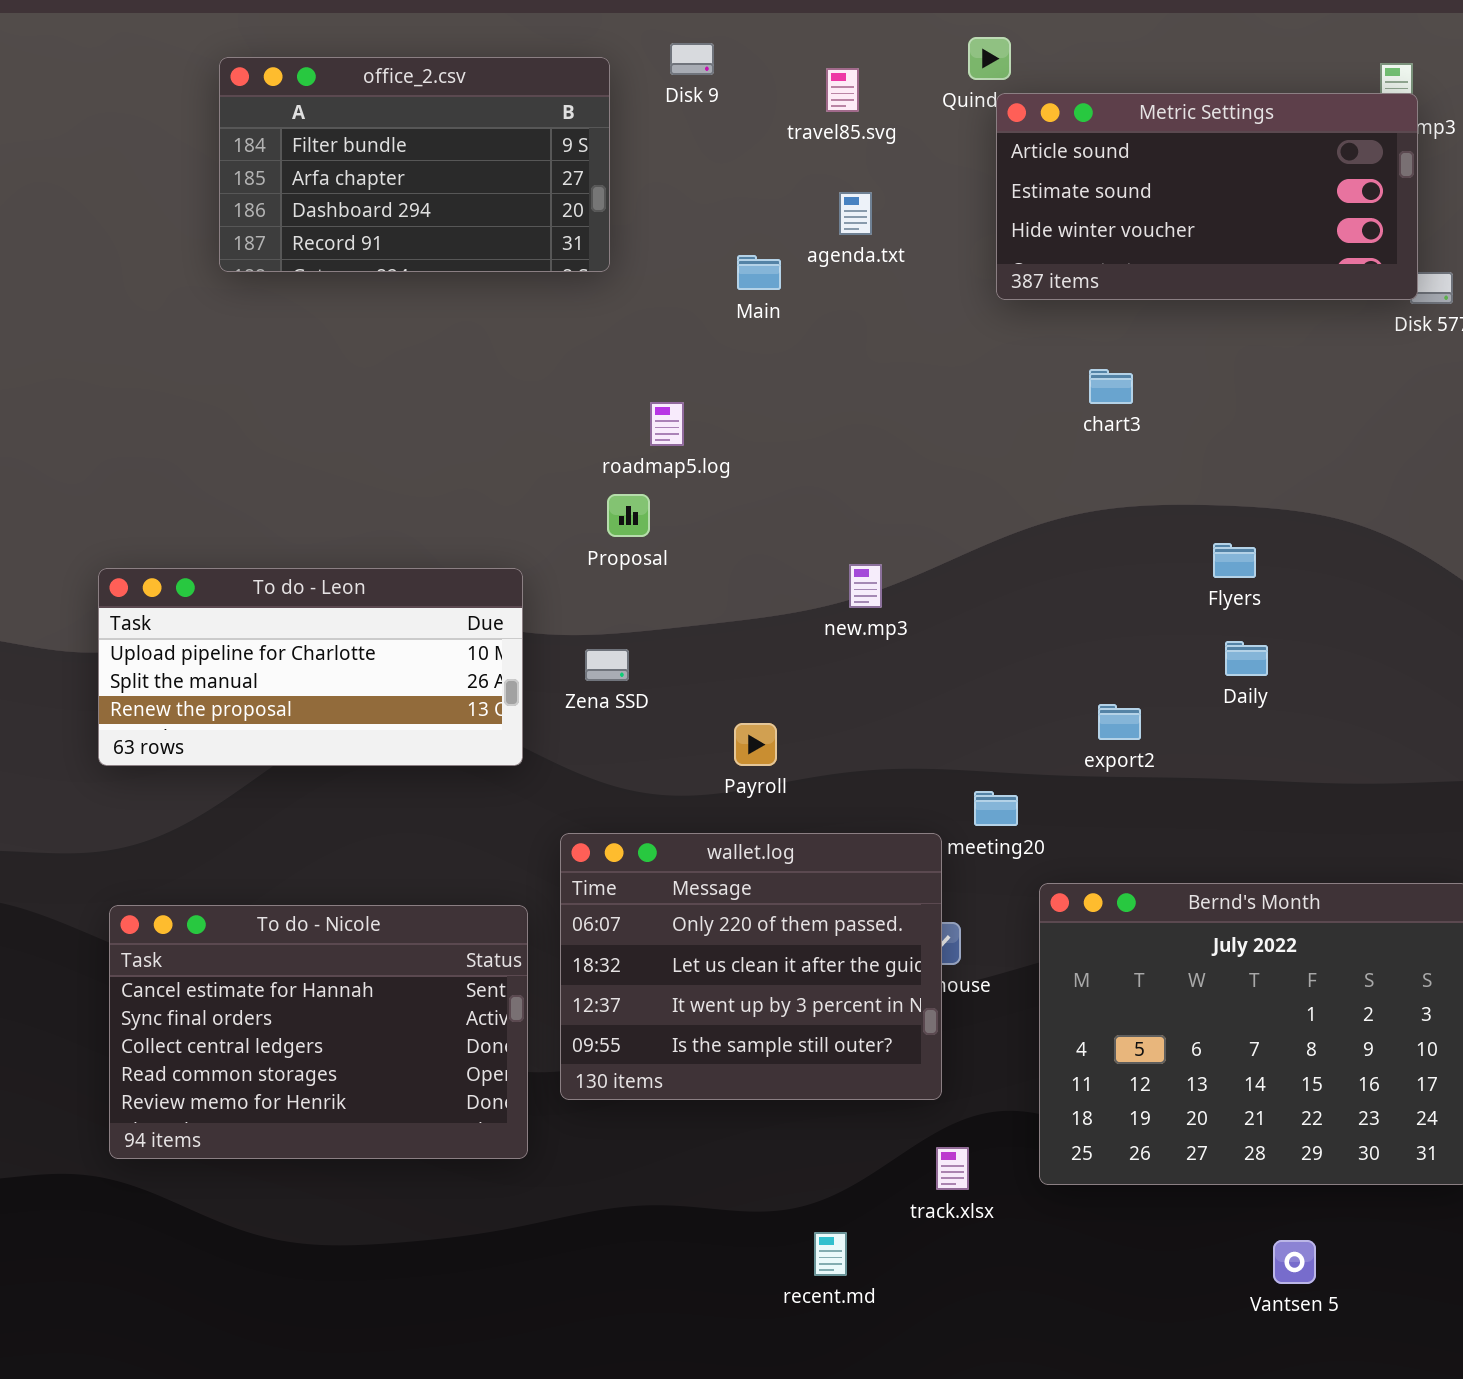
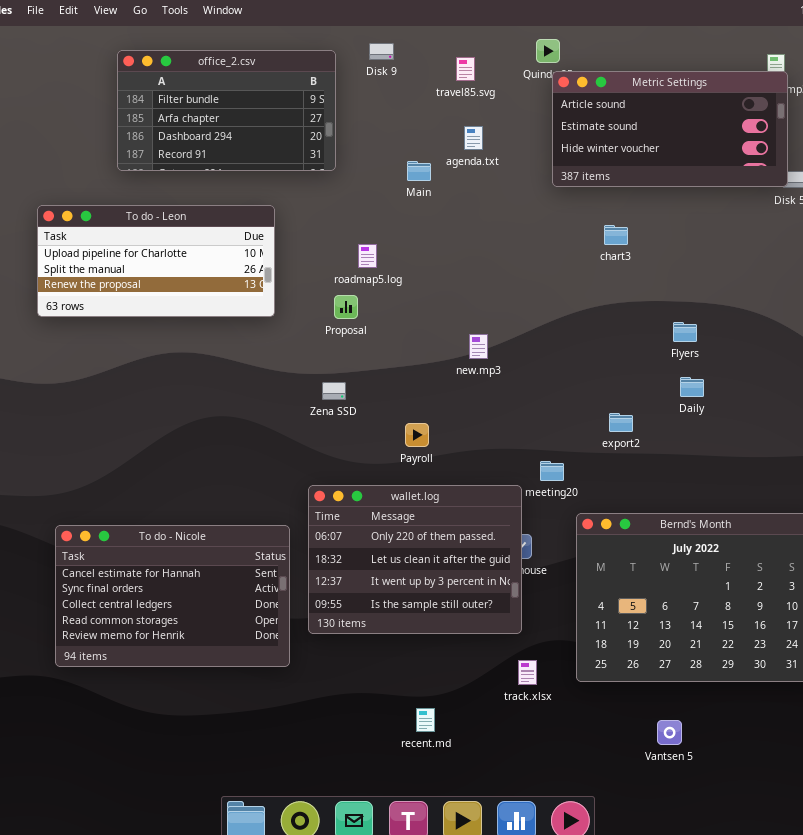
To do - Leon: [98,568,523,766] -> [37,205,275,317], moved
recent.md: [814,1232,847,1276] -> [416,708,435,732], moved
Vantsen 5: [1273,1240,1316,1284] -> [657,720,682,745], moved

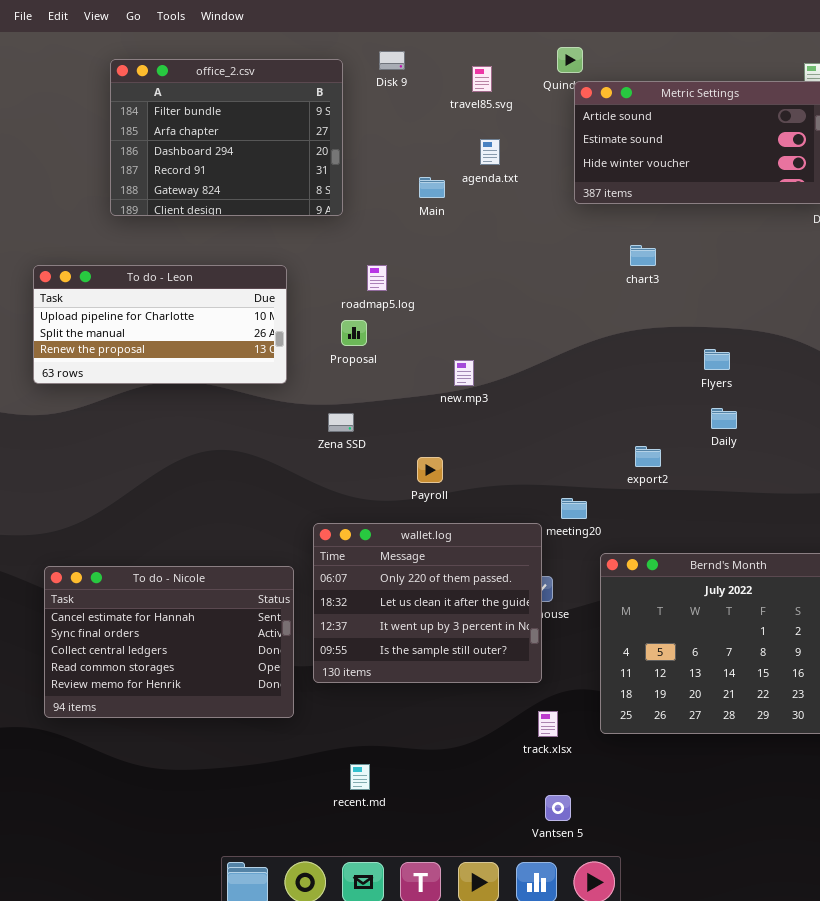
office_2.csv: [117,50,336,171] -> [110,59,343,216], resized
To do - Leon: [37,205,275,317] -> [33,265,287,384], moved
new.mp3: [469,334,488,359] -> [454,360,474,386], moved
recent.md: [416,708,435,732] -> [350,764,370,790], moved
Vantsen 5: [657,720,682,745] -> [545,795,571,821], moved

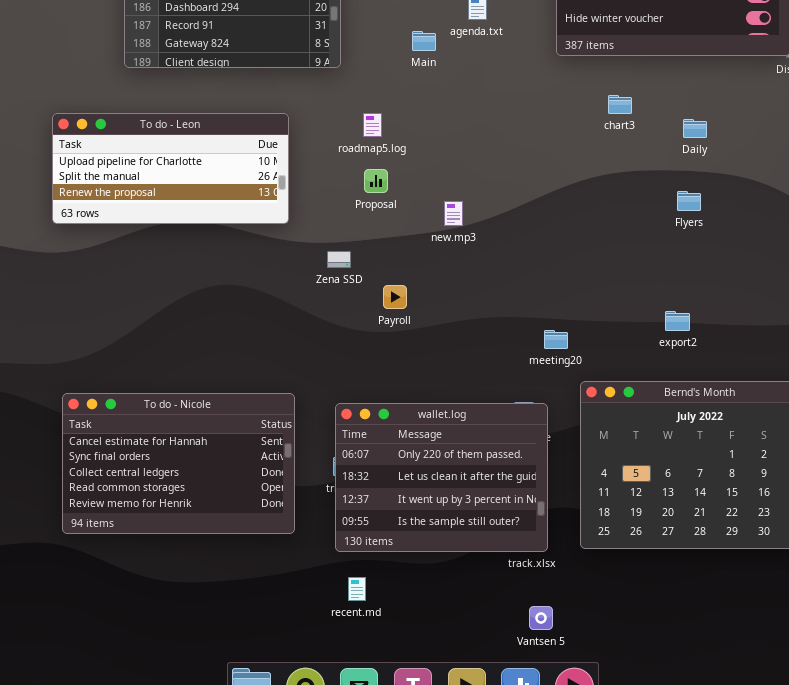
Proposal: [341,320,367,346] -> [364,169,388,193], moved
Daily: [711,408,737,429] -> [683,119,707,138], moved
export2: [635,446,661,467] -> [665,311,690,331], moved
Payroll: [417,457,443,483] -> [383,285,407,309], moved
wallet.log: [313,523,542,683] -> [335,403,548,552], moved

